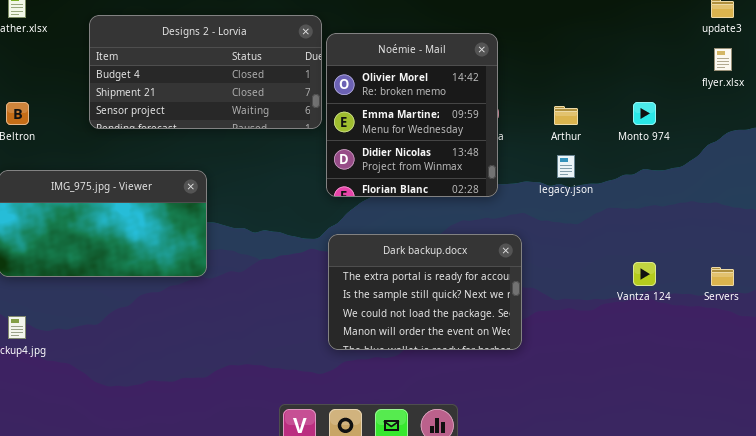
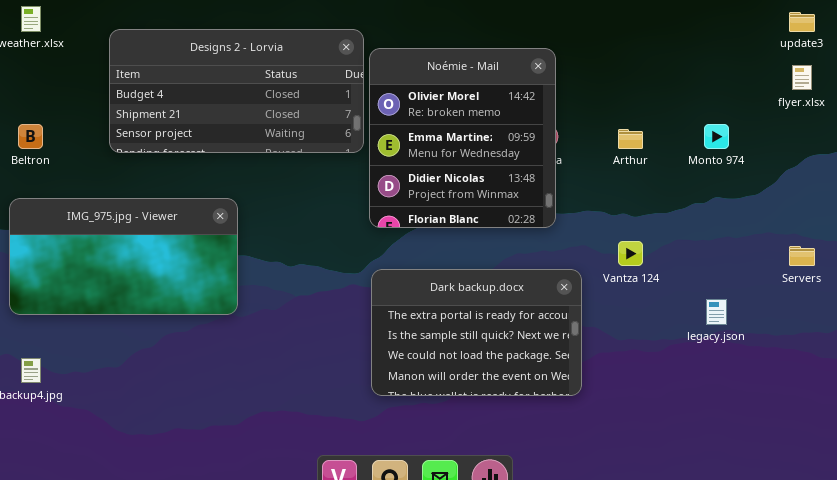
legacy.json: [557,155,575,178] -> [706,299,727,325], moved
Vantza 124: [633,262,656,286] -> [618,241,643,266], moved
Servers: [711,267,734,286] -> [789,246,815,266], moved

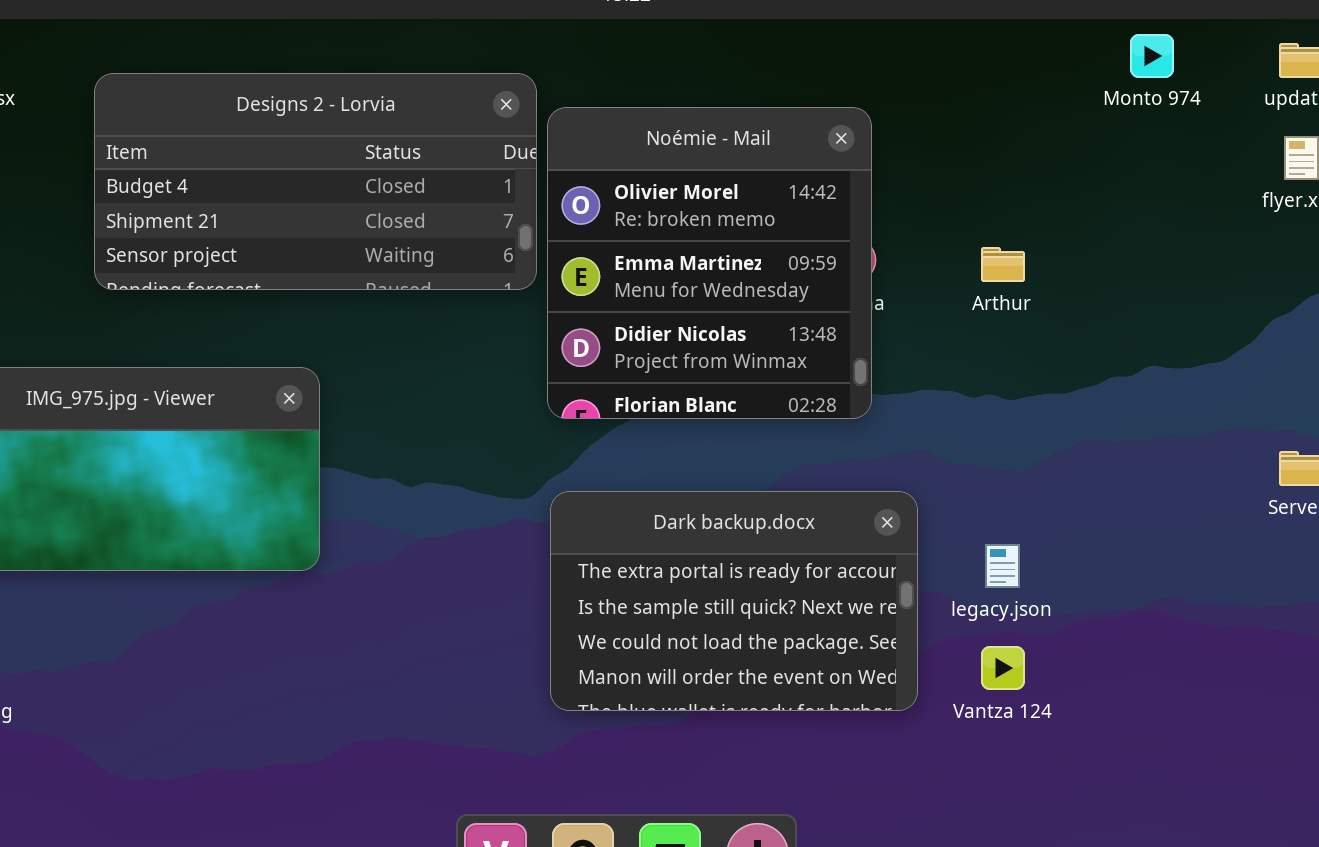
Monto 974: [704,124,729,149] -> [1130,34,1174,78], moved
Vantza 124: [618,241,643,266] -> [981,646,1025,690], moved
legacy.json: [706,299,727,325] -> [985,544,1020,588], moved

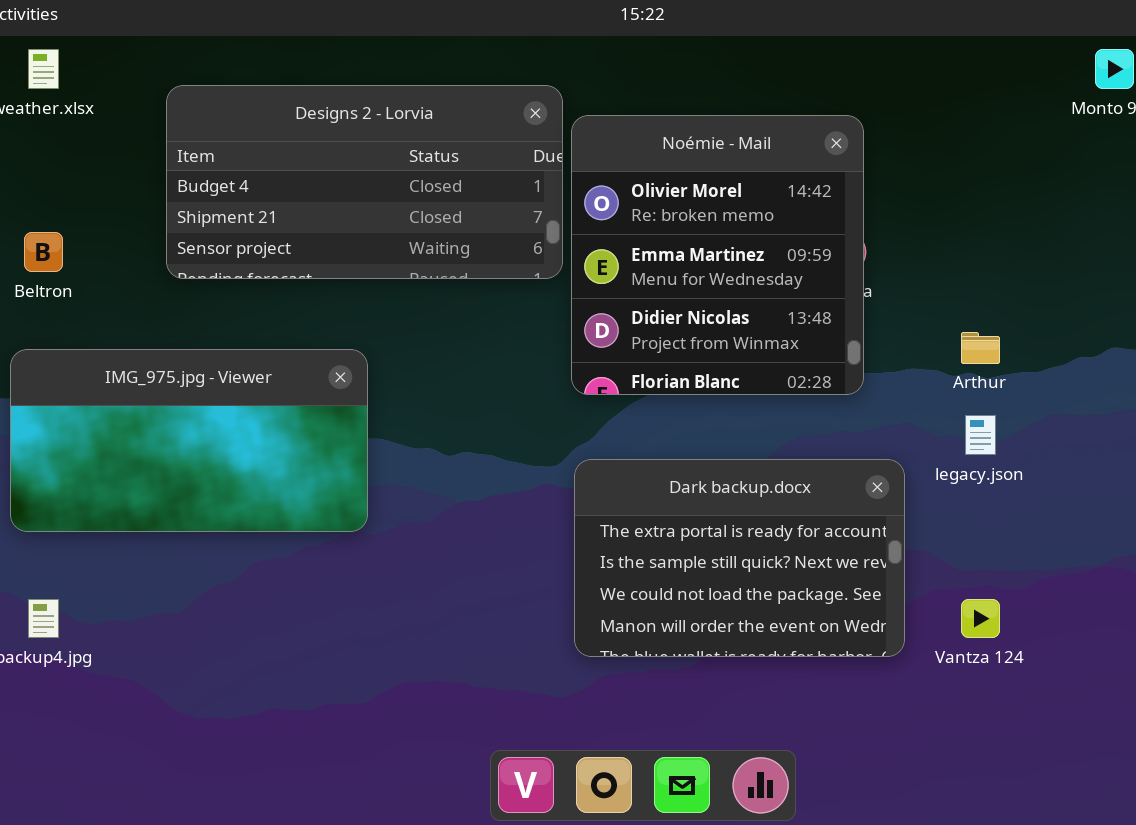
Arthur: [981,247,1025,282] -> [961,332,1000,364], moved
legacy.json: [985,544,1020,588] -> [965,415,996,455], moved

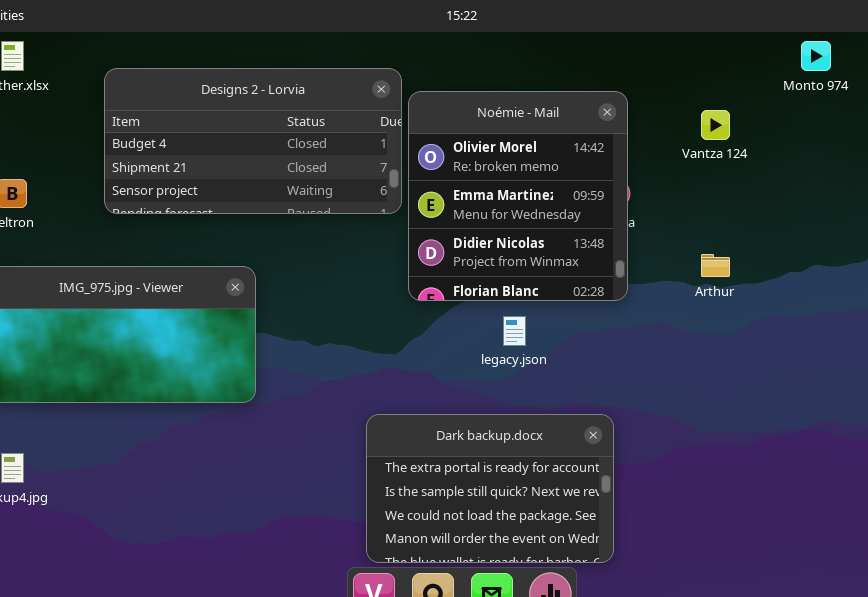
legacy.json: [965,415,996,455] -> [503,316,526,346], moved
Dark backup.docx: [574,459,905,657] -> [366,414,614,563], moved
Vantza 124: [961,599,1000,638] -> [701,110,730,140], moved

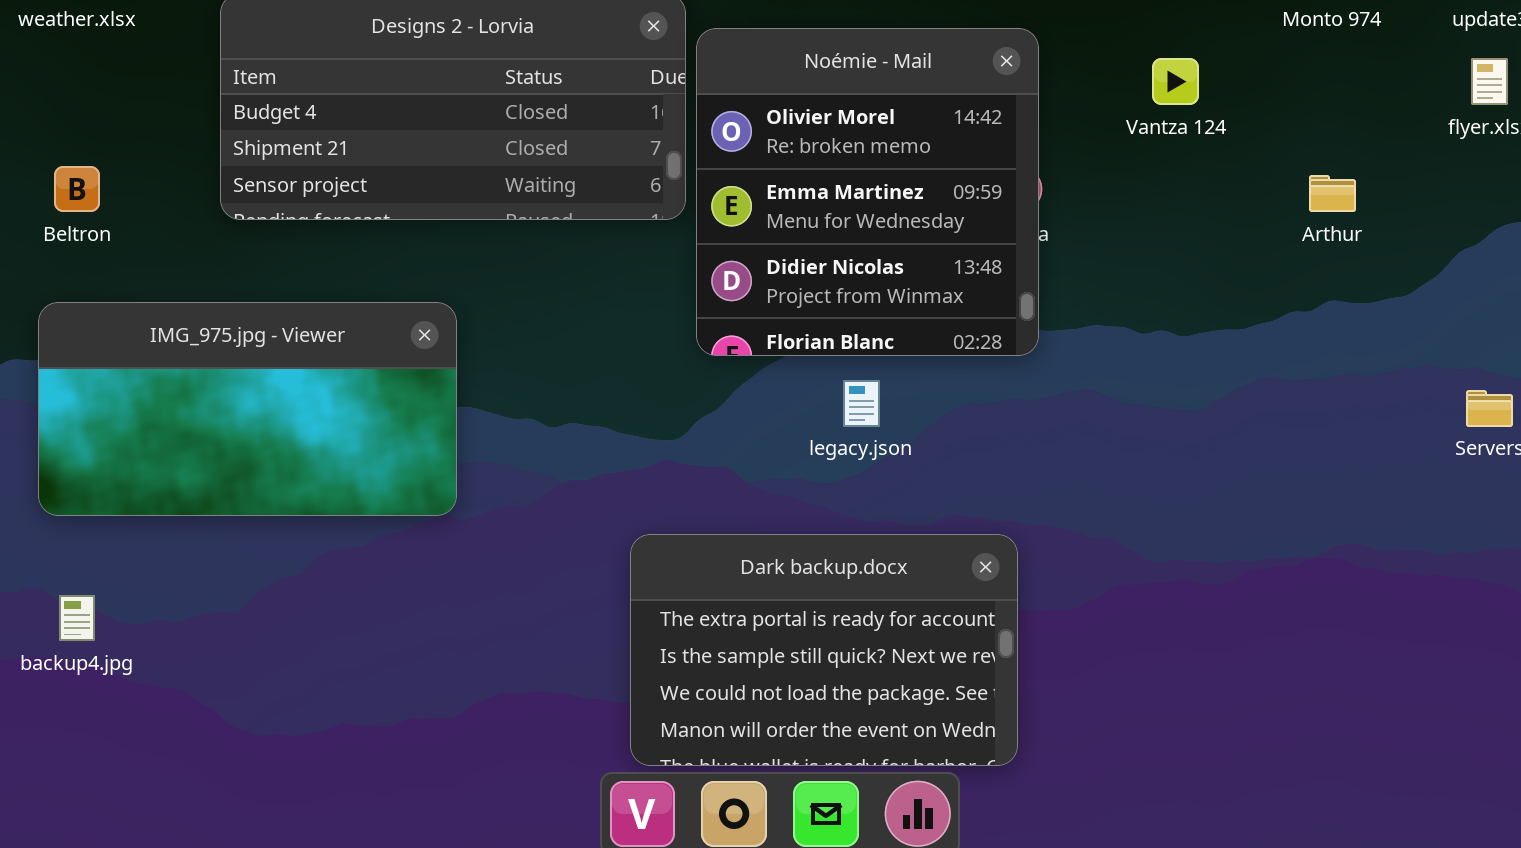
Arthur: [701,254,730,277] -> [1309,175,1356,212], moved

